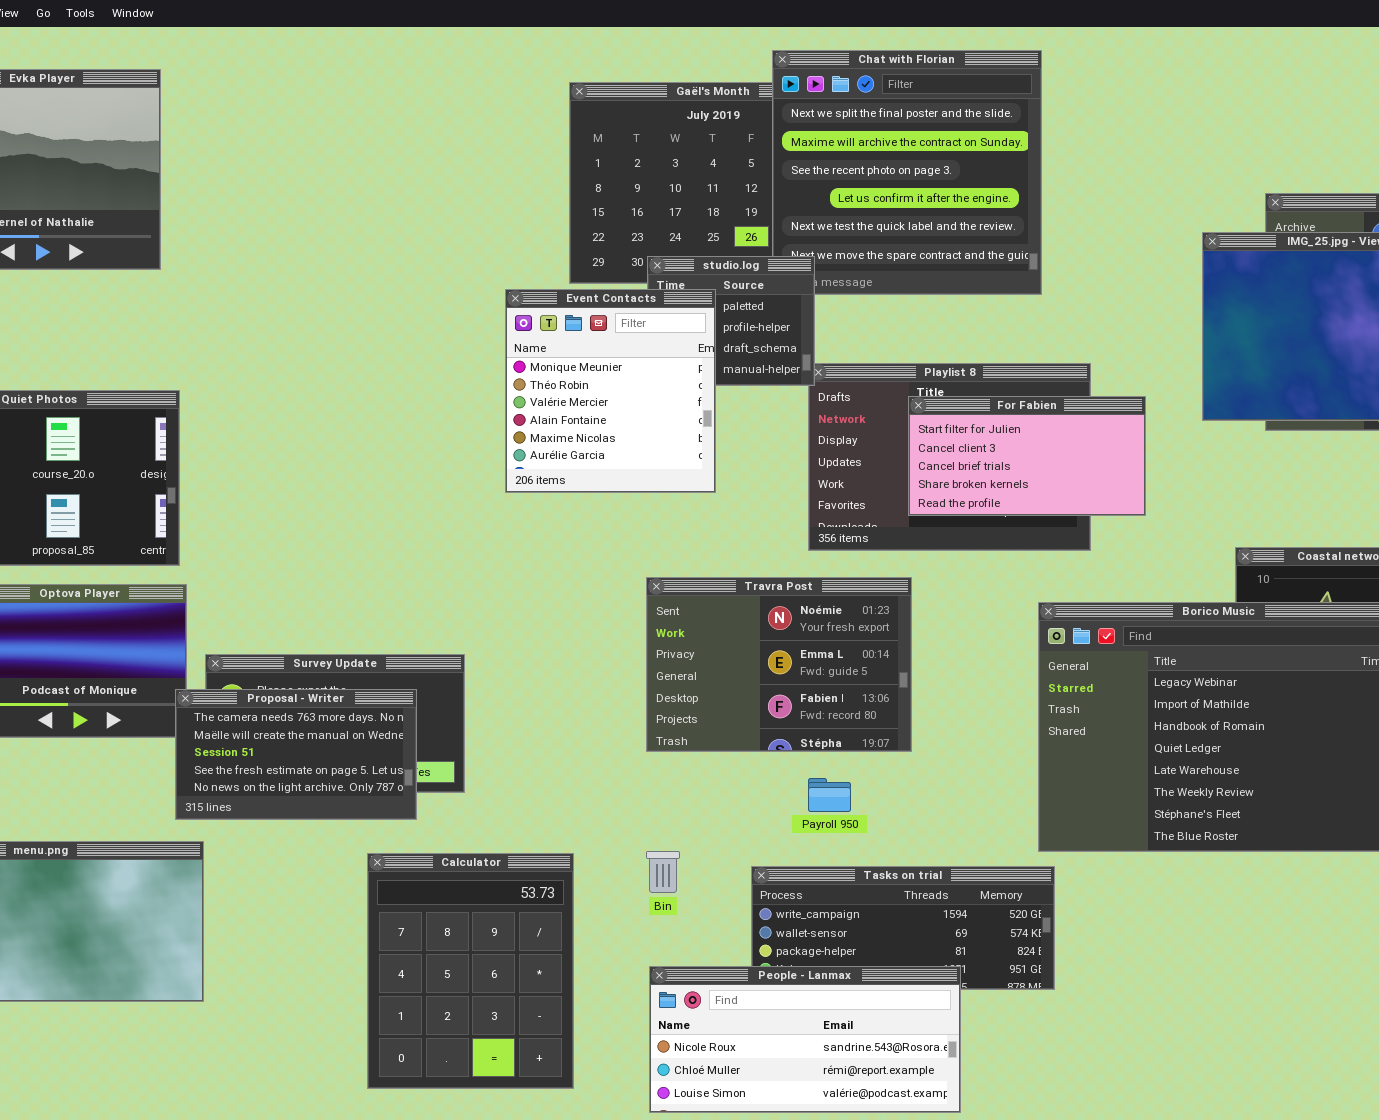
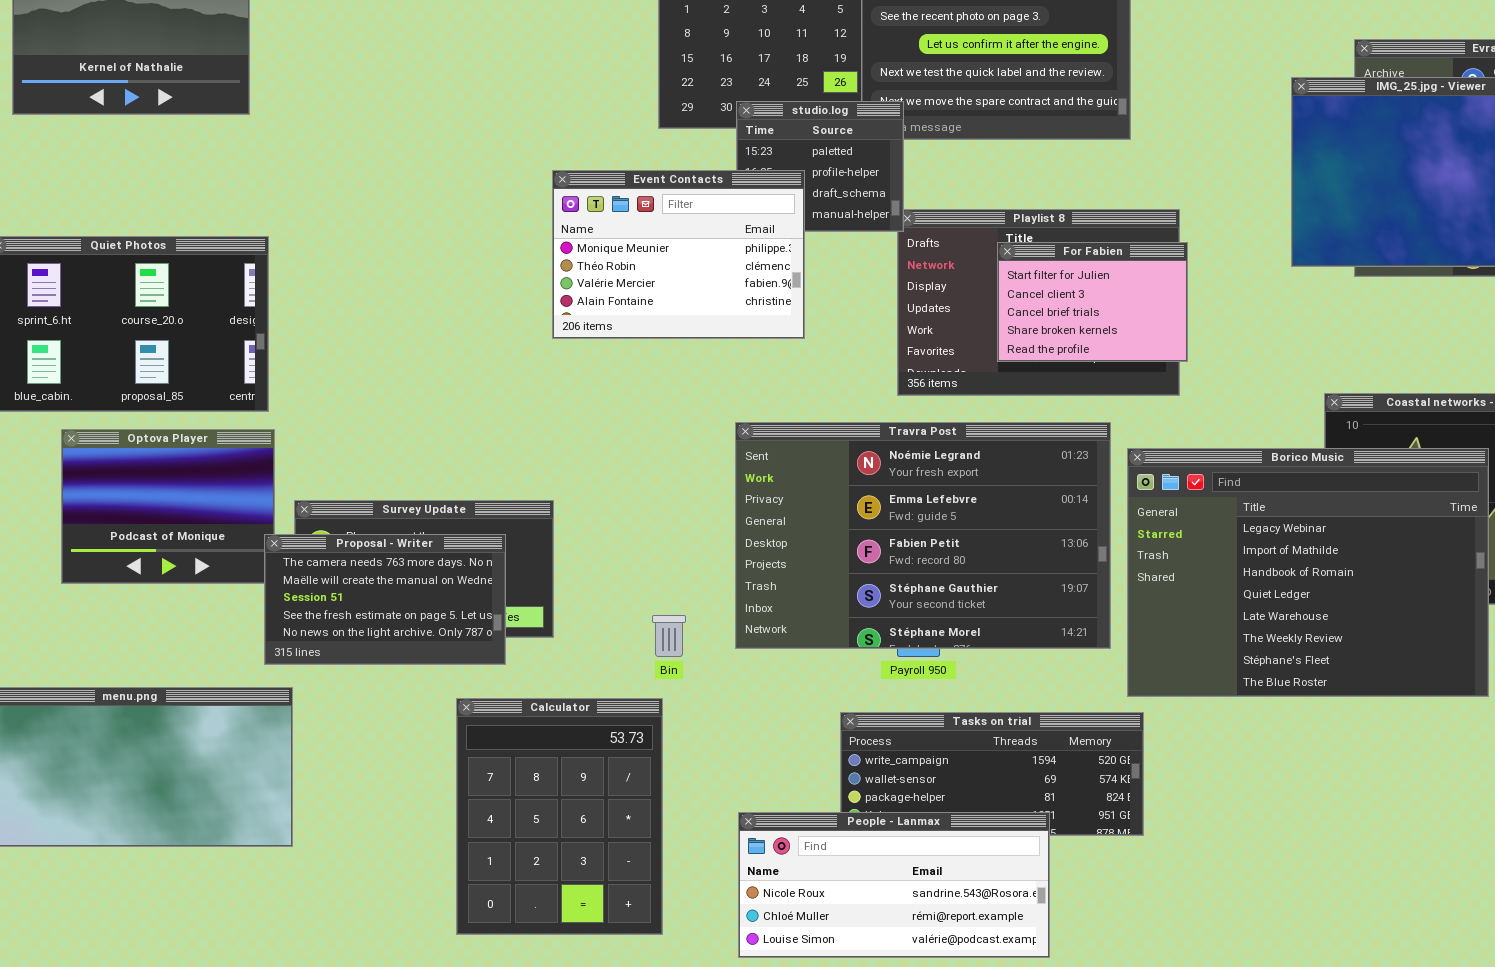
Event Contacts: [505,289,716,493] -> [552,170,805,339], resized
For Fabien: [908,396,1146,516] -> [997,242,1188,362], resized
Travra Post: [646,577,912,752] -> [735,422,1111,649], resized
Bin: [646,851,680,893] -> [652,615,686,657], moved

